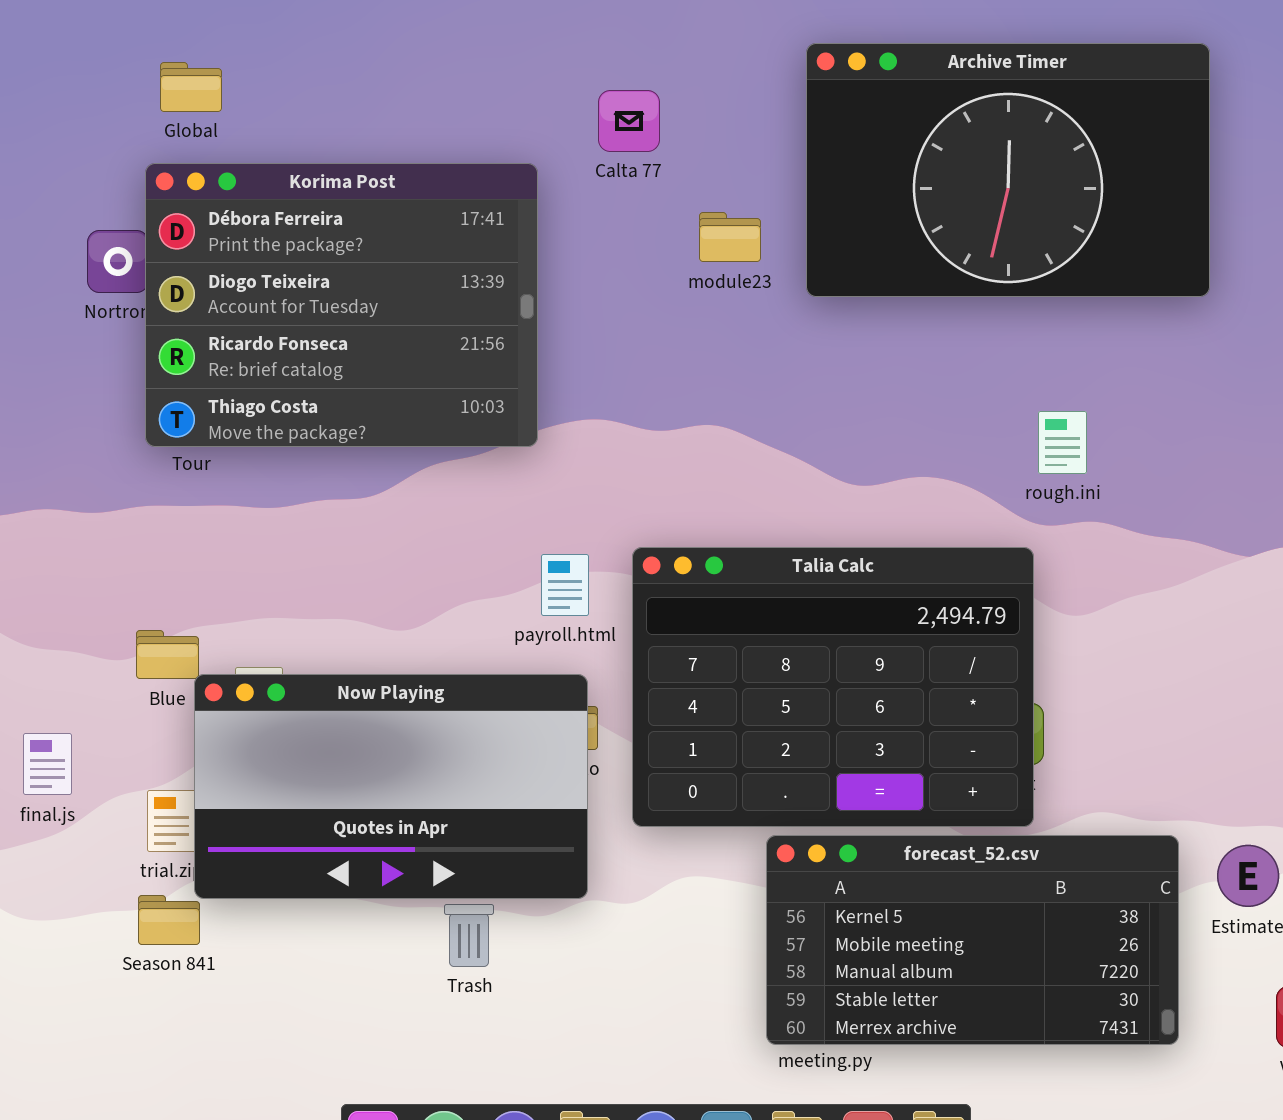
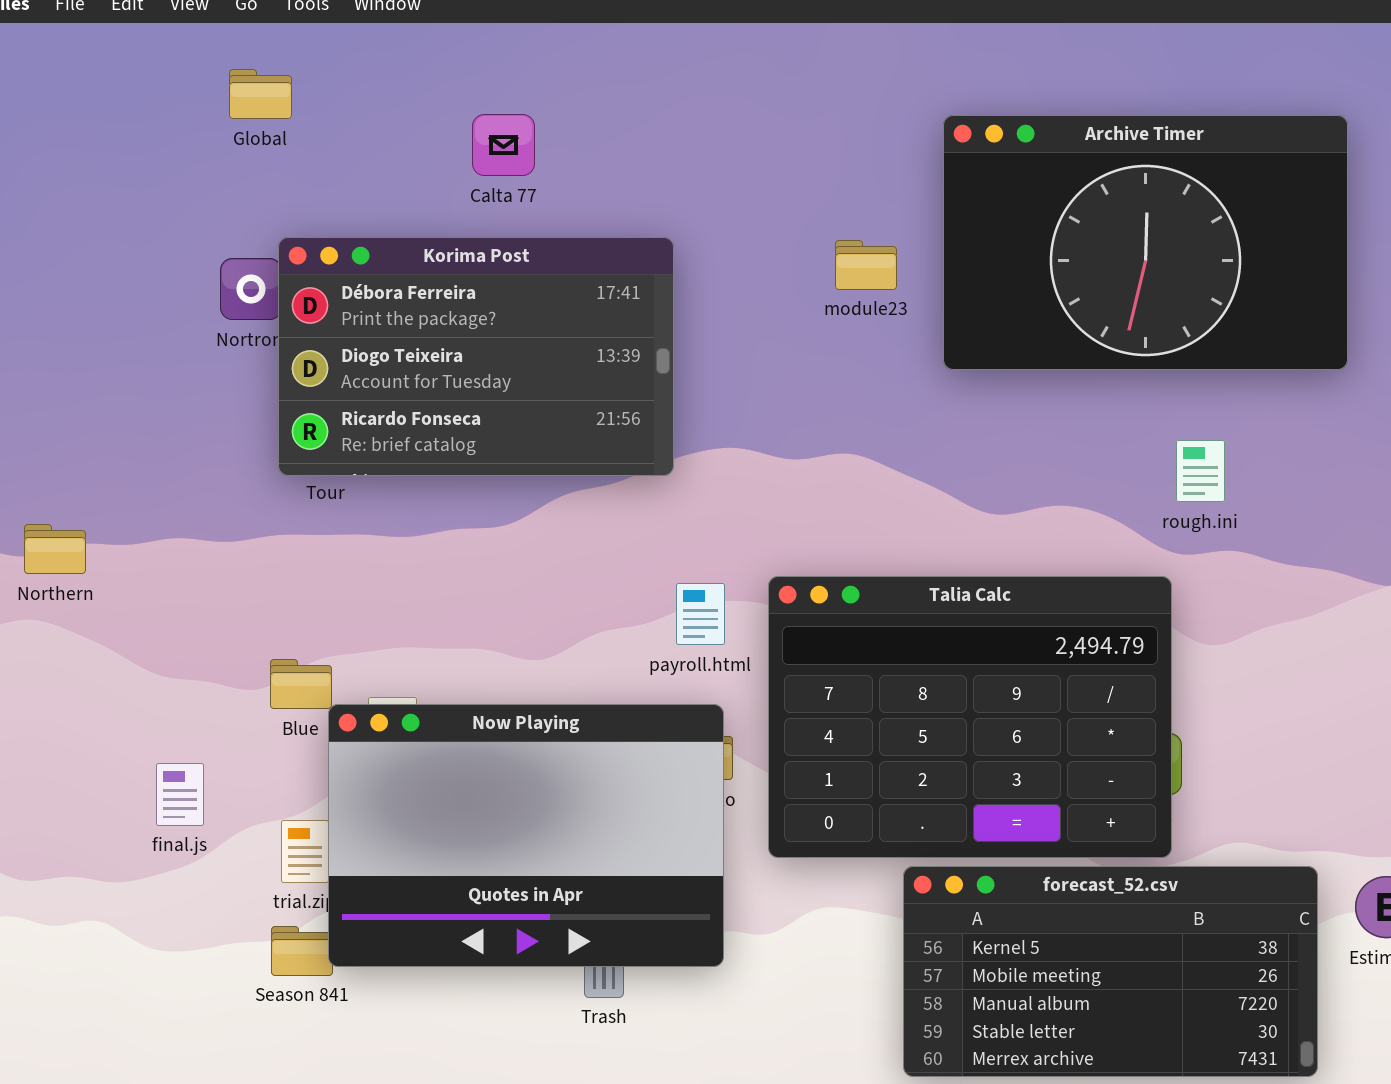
Archive Timer: [806,43,1210,297] -> [943,115,1348,370], moved
Global: [160,62,222,112] -> [229,69,292,119], moved
Calta 77: [598,90,660,152] -> [472,114,535,176], moved
Korima Post: [145,163,538,447] -> [278,237,674,476], resized
Now Playing: [194,674,588,899] -> [328,704,724,967], resized

